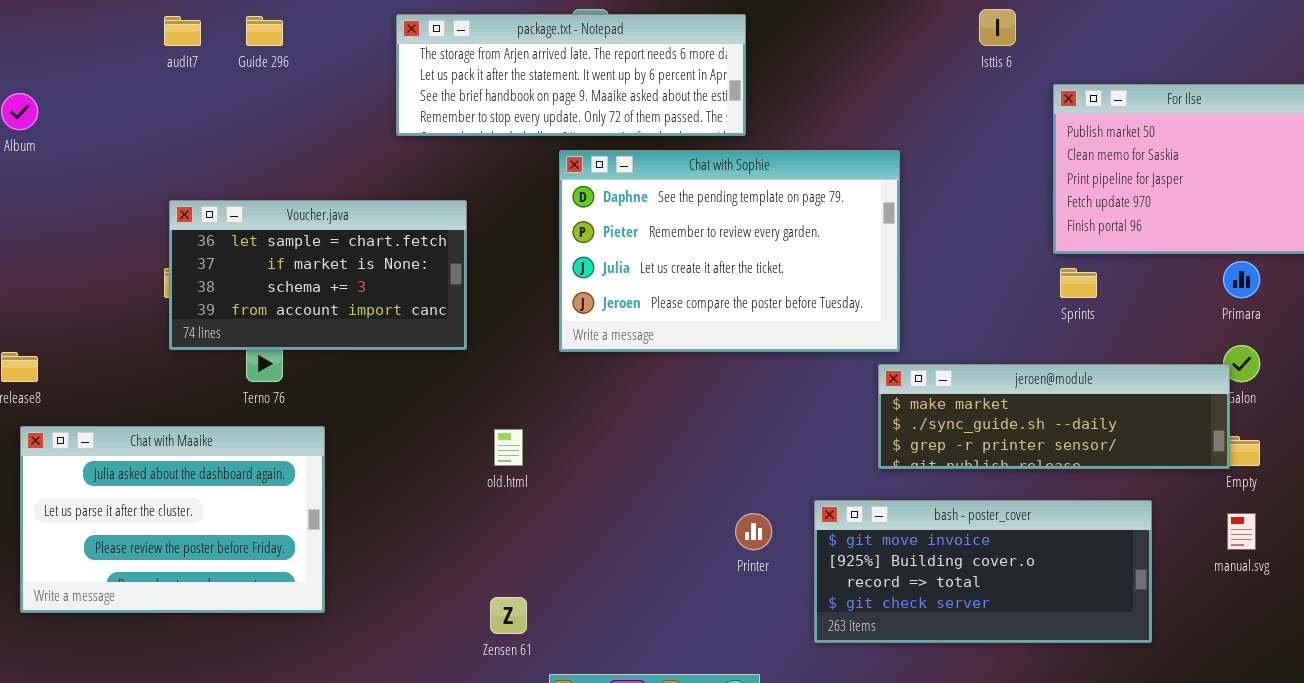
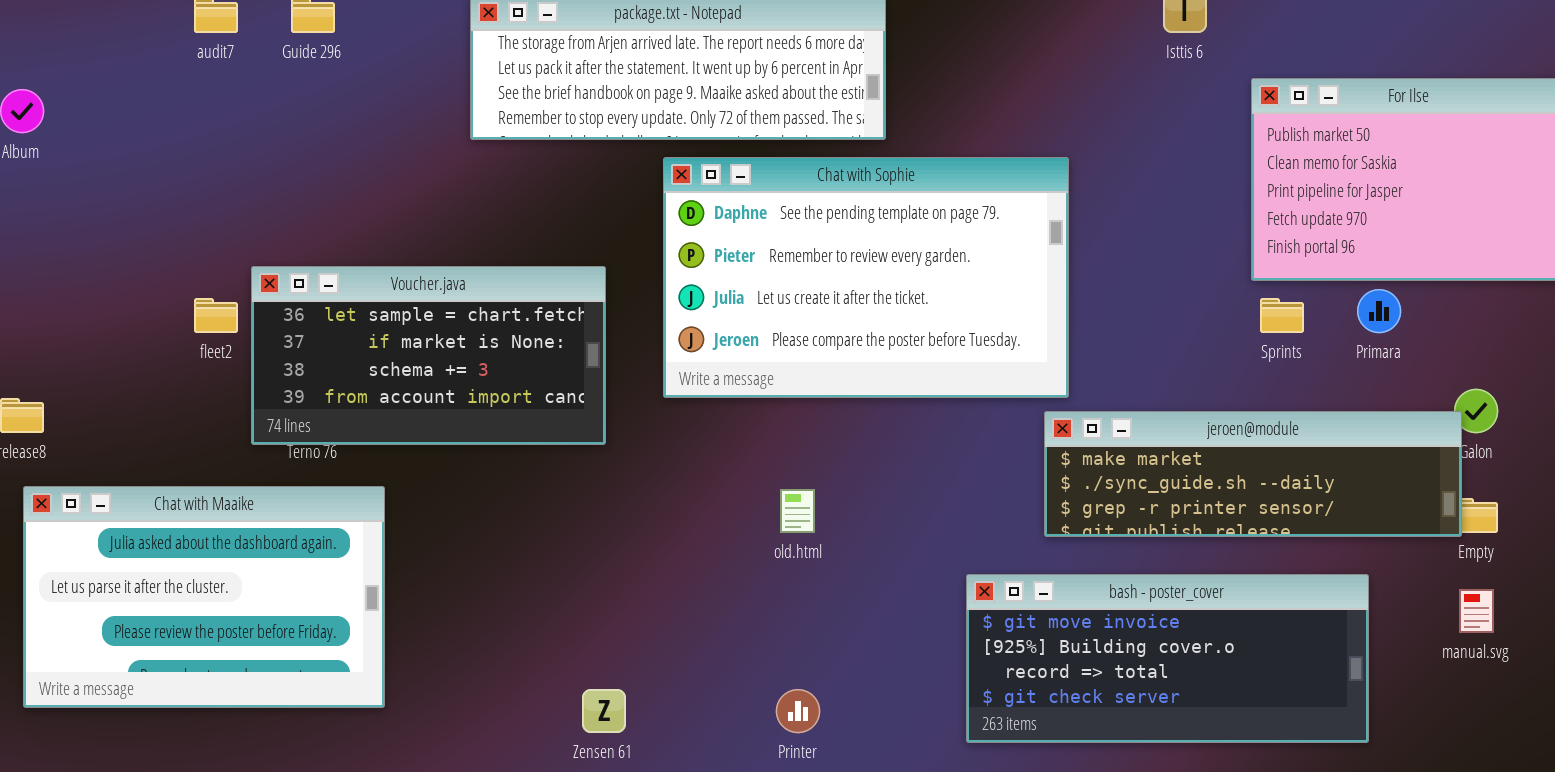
Voucher.java: [169,200,467,350] -> [251,266,606,445], moved
Primara: [1223,261,1260,298] -> [1357,289,1401,333], moved
old.html: [494,429,523,466] -> [780,489,815,533], moved
Printer: [735,513,772,550] -> [776,689,820,733], moved

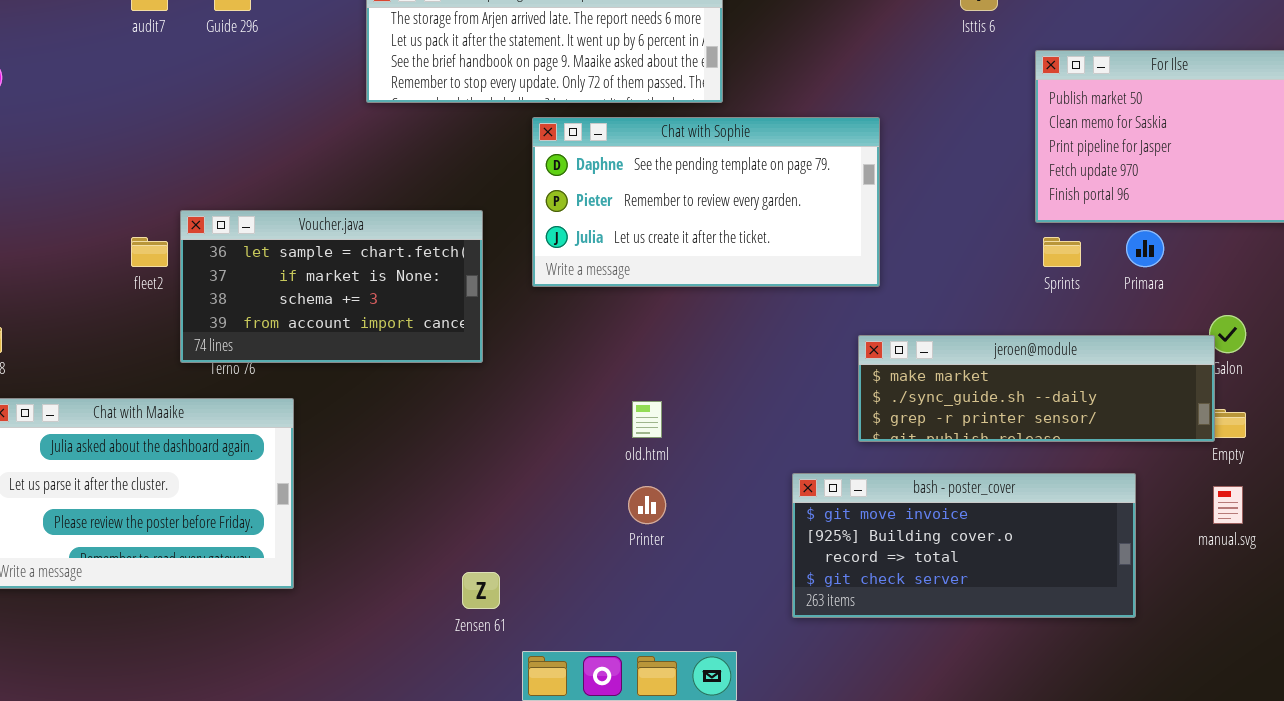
Chat with Sophie: [663,157,1069,398] -> [532,117,880,287], resized
Printer: [776,689,820,733] -> [628,486,666,524], moved

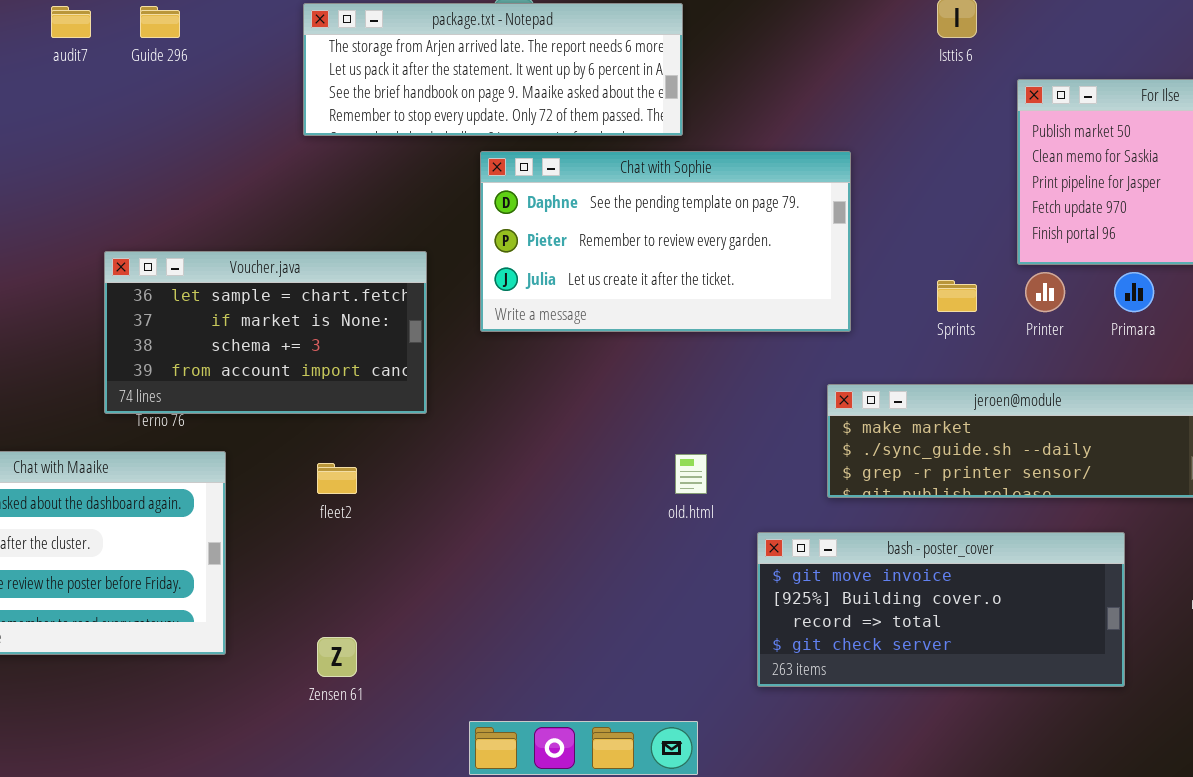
fleet2: [131,237,168,267] -> [317,463,357,494], moved
Sprints: [1043,237,1081,267] -> [937,280,977,312], moved
old.html: [632,401,662,438] -> [675,454,707,494], moved
Printer: [628,486,666,524] -> [1025,272,1065,312], moved
Zensen 61: [462,572,500,609] -> [317,637,357,677], moved

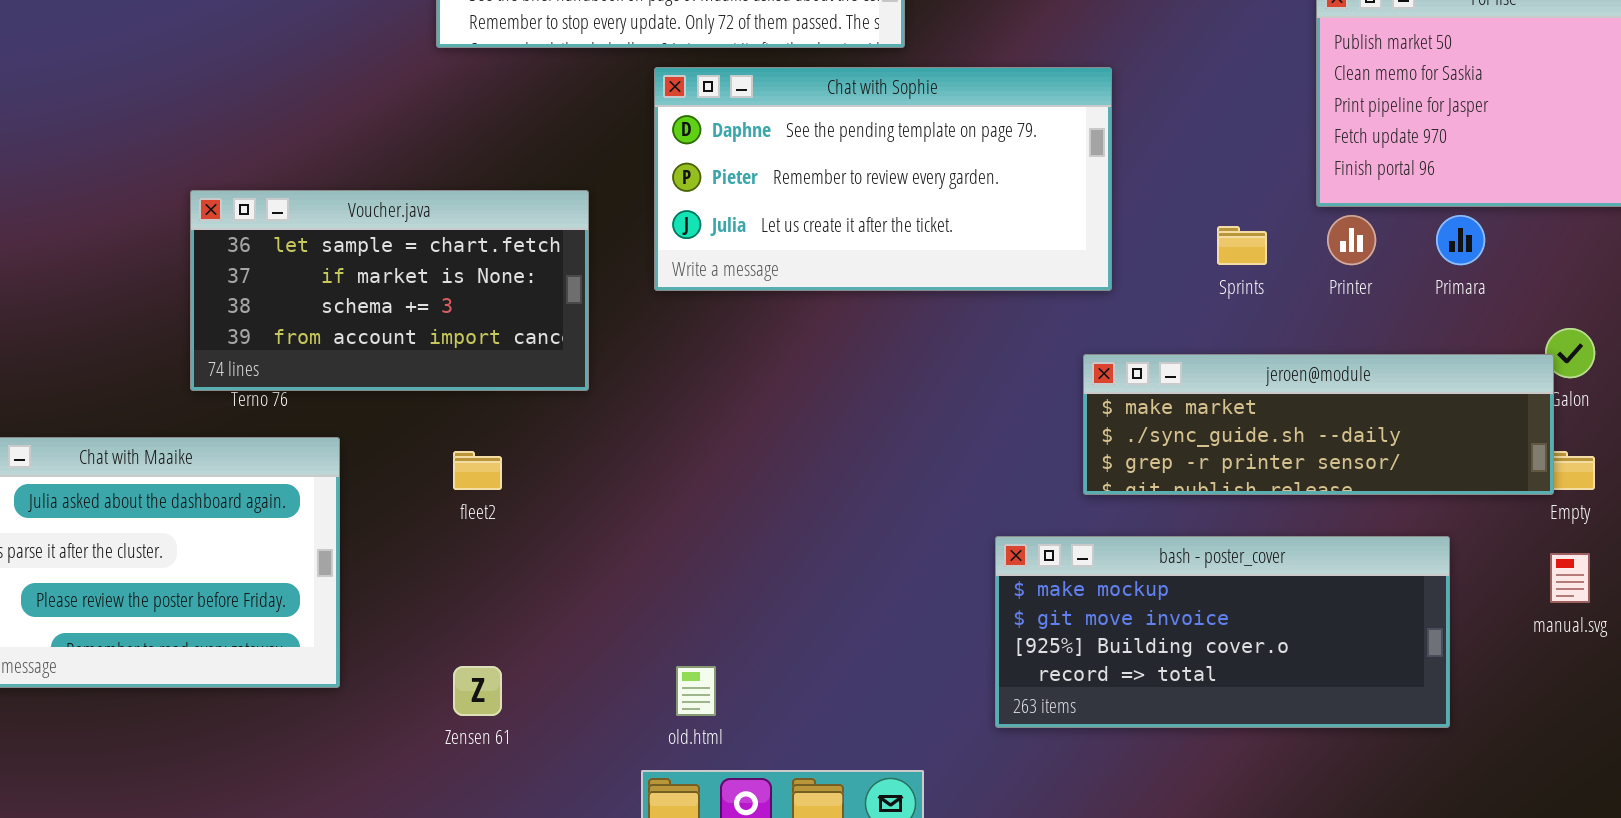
old.html: [675,454,707,494] -> [676,666,716,716], moved
bash - poster_cover: [757,532,1125,687] -> [995,536,1450,728], scrolled up 1 row

